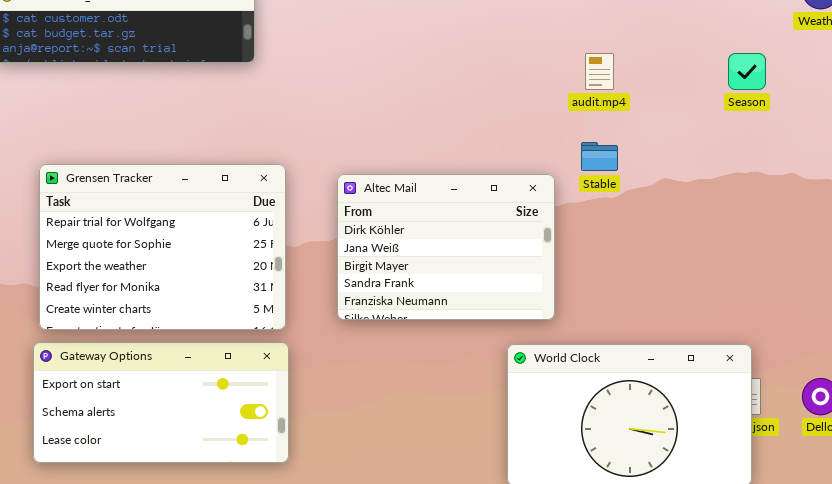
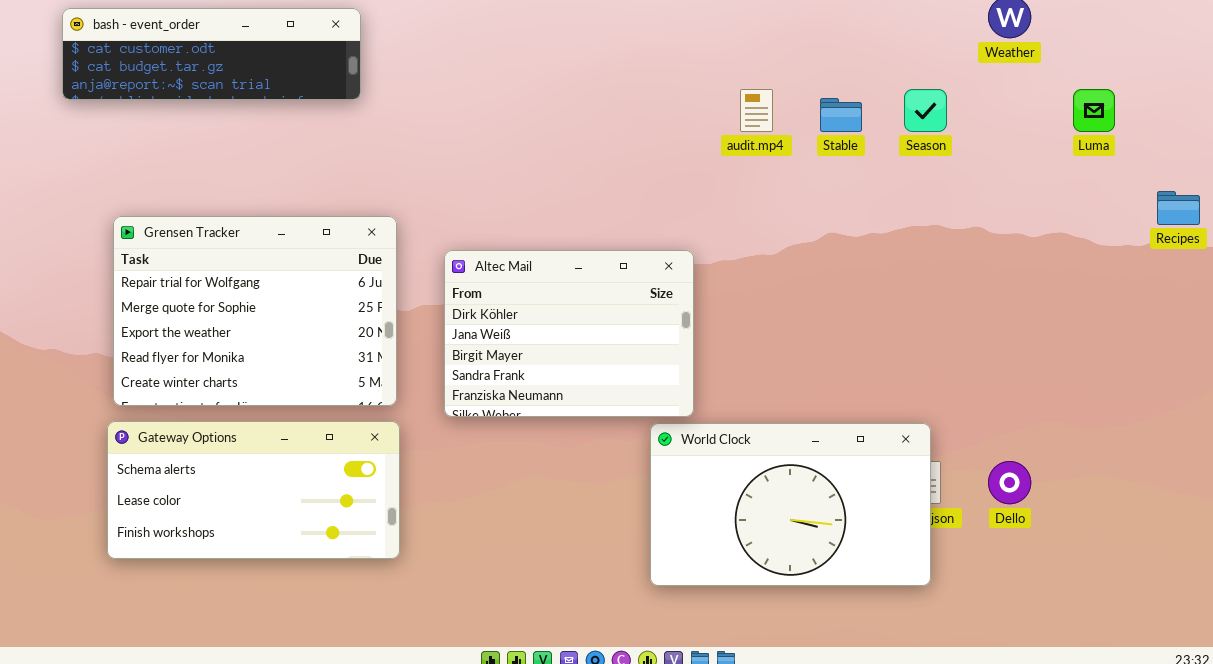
Stable: [581,142,618,171] -> [820,98,862,132], moved
Altec Mail: [337,174,555,320] -> [444,250,694,417], moved
Gateway Options: [33,342,289,463] -> [107,421,400,559], scrolled down 1 row

